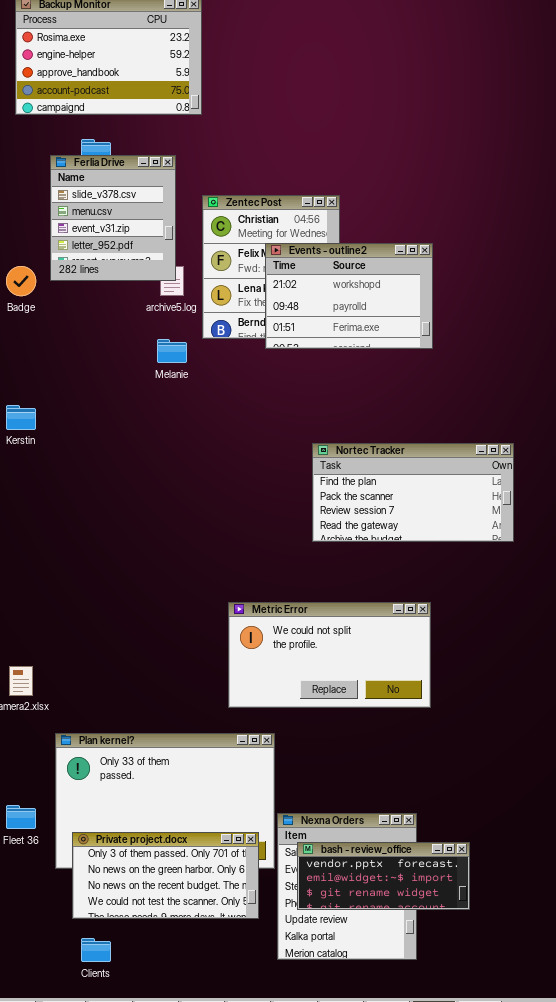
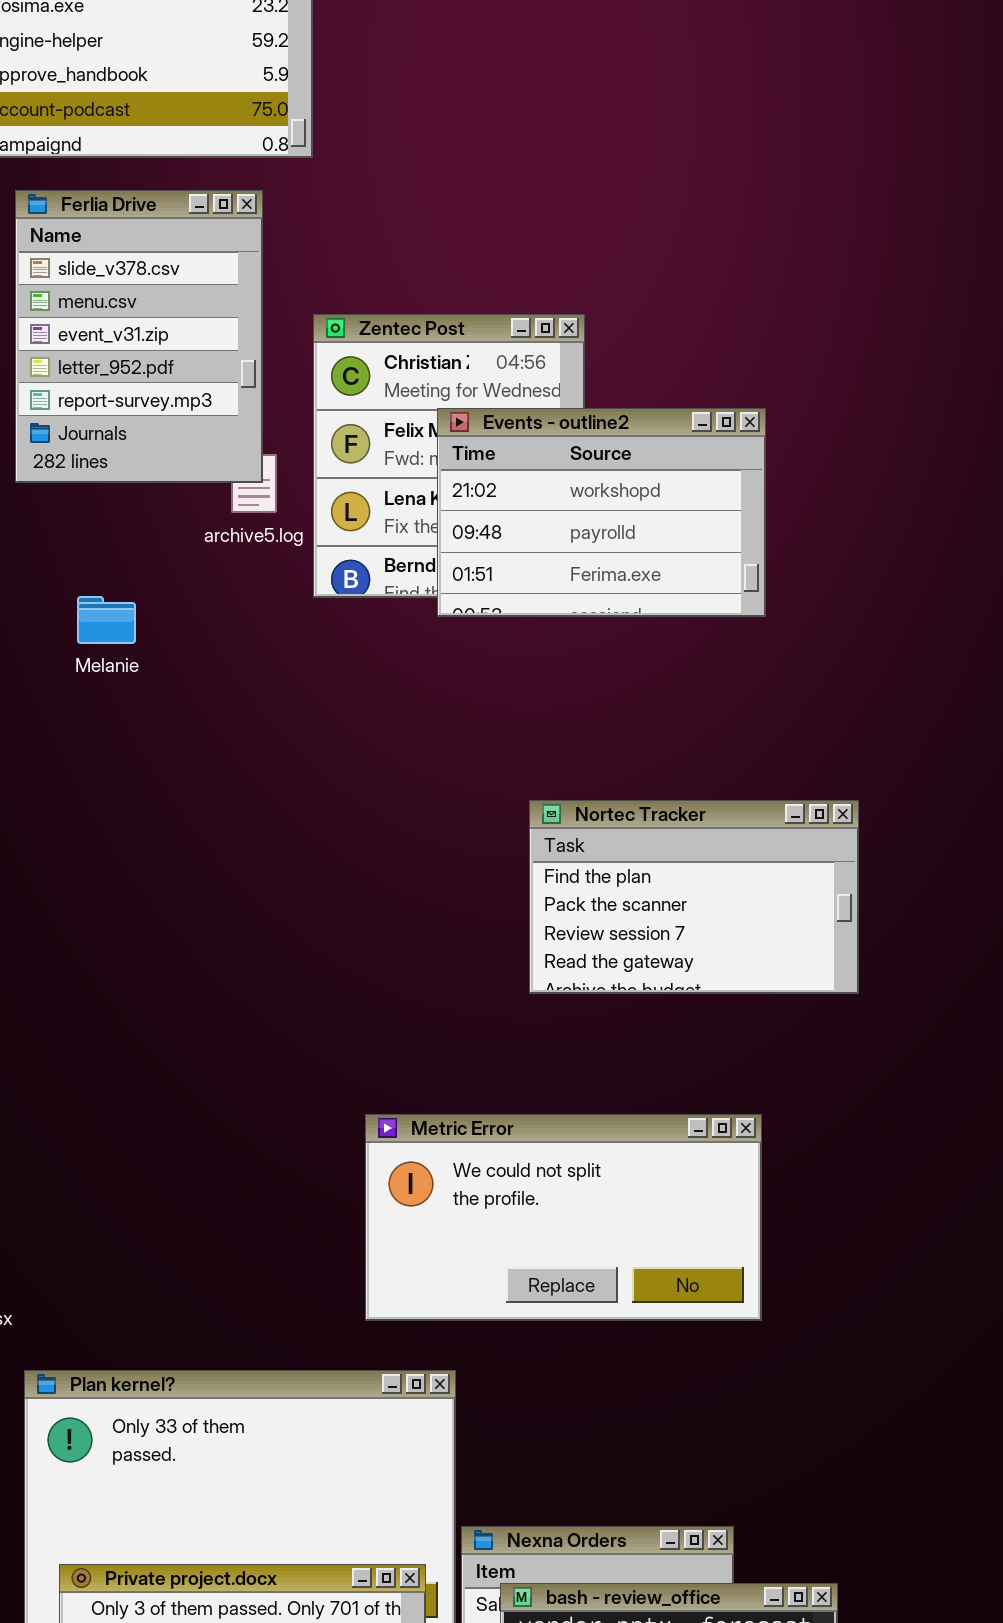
Ferlia Drive: [50,155,176,281] -> [15,190,263,483], resized
Melanie: [157,339,187,363] -> [77,596,136,644], moved
Nortec Tracker: [312,443,514,542] -> [529,800,859,994], resized

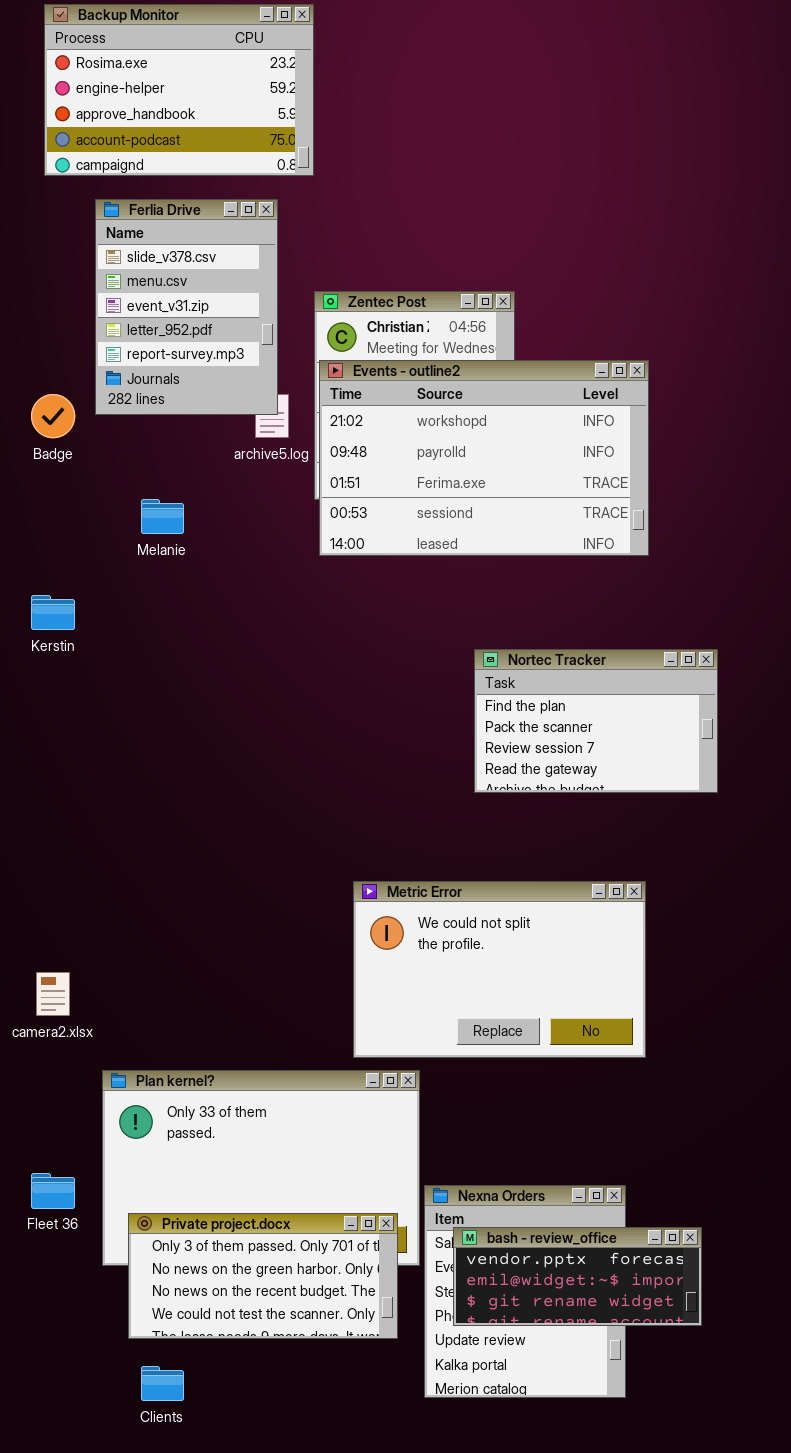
Events - outline2: [437,408,766,617] -> [319,360,649,556], resized
Metric Error: [365,1114,762,1321] -> [353,881,646,1058], resized

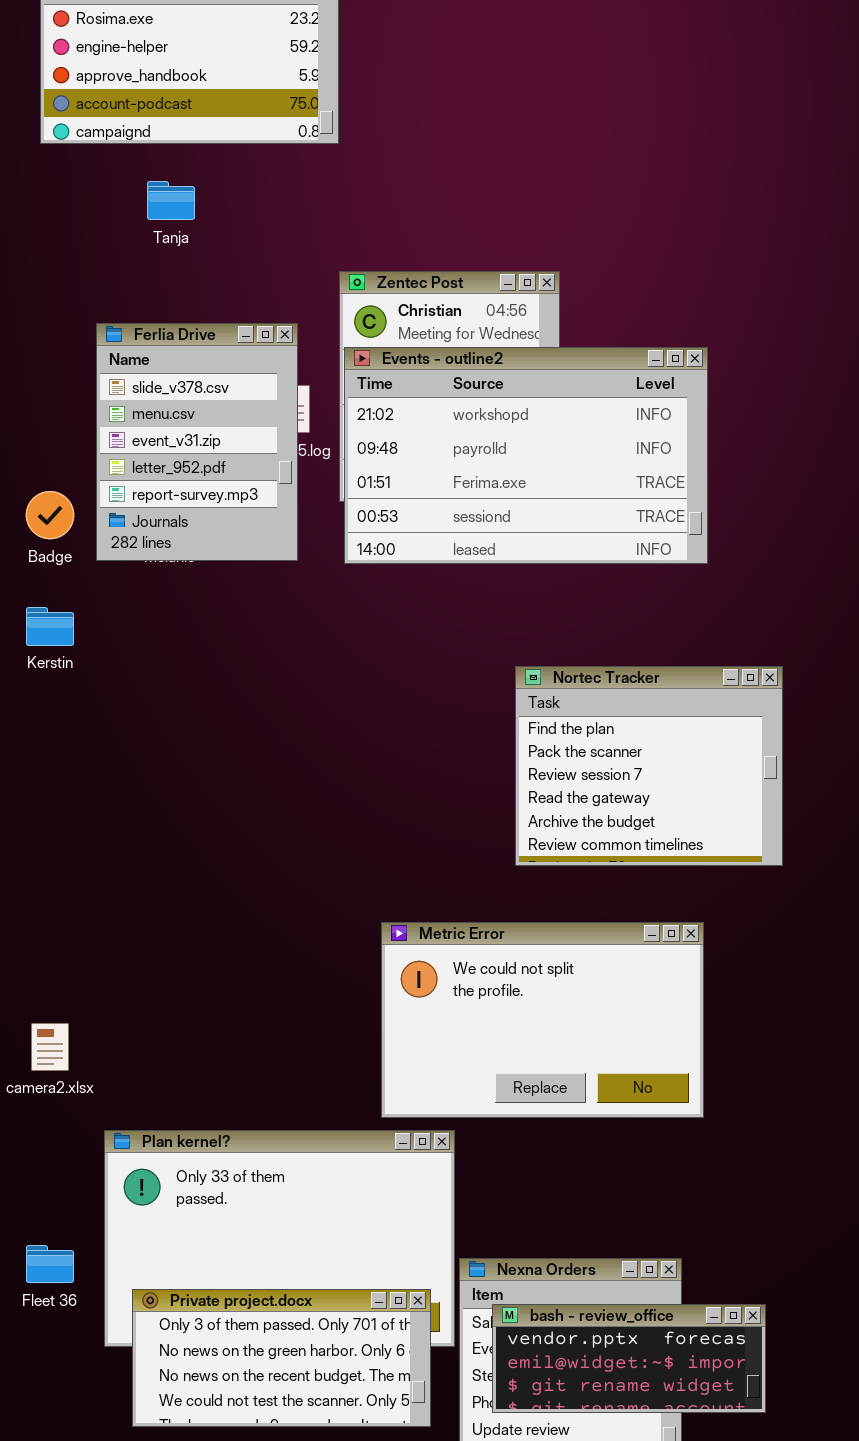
Ferlia Drive: [95,199,278,415] -> [96,323,298,561], moved
Badge: [31,394,75,438] -> [26,491,74,539], moved
Nortec Tracker: [474,649,718,793] -> [515,666,783,866], resized

